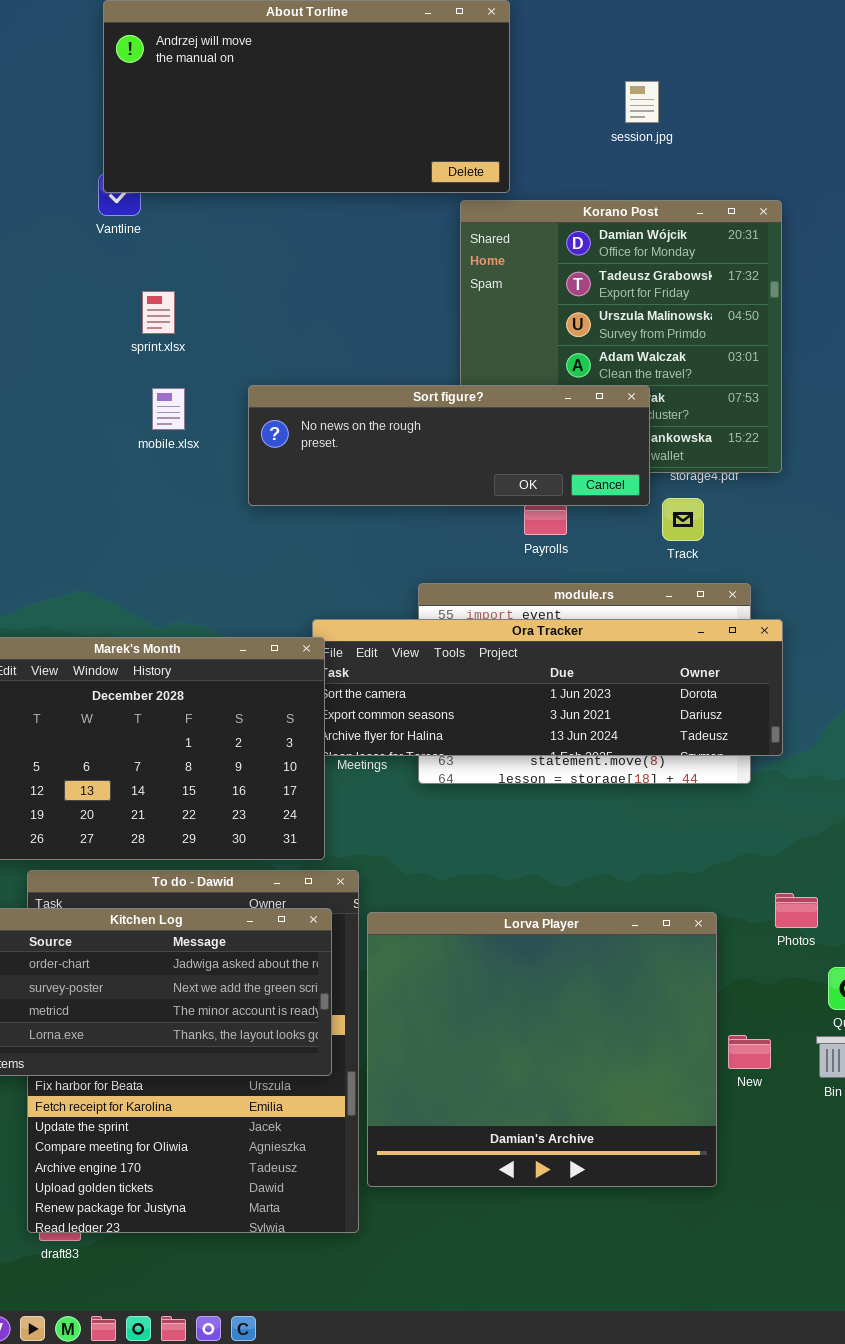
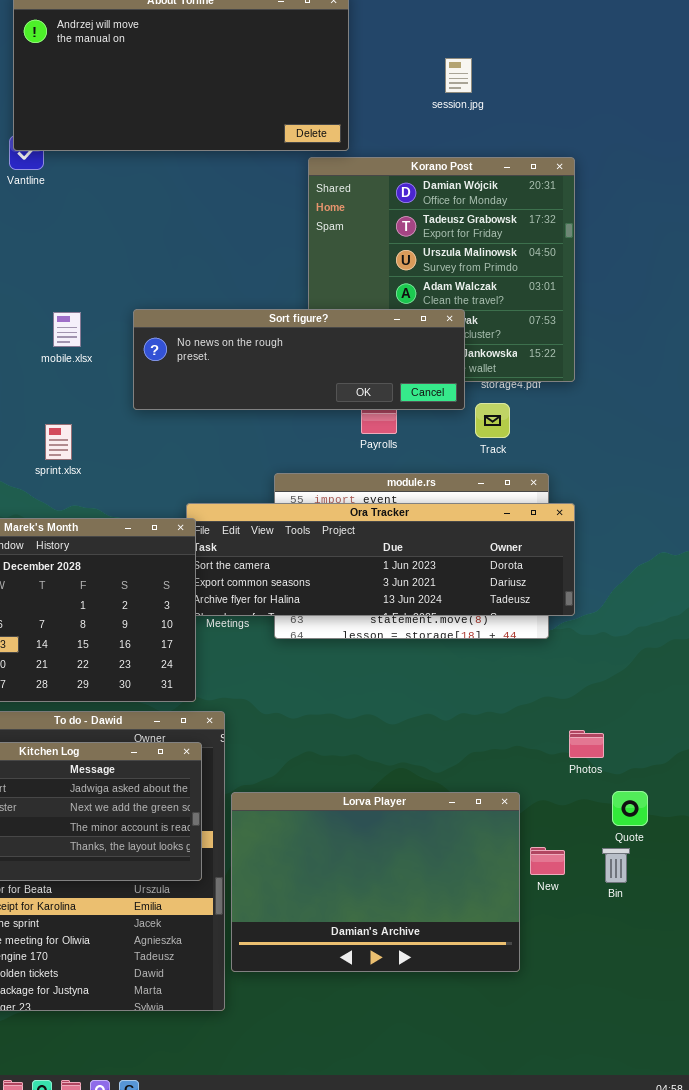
sprint.xlsx: [142,291,175,334] -> [45,424,72,460], moved
Lorva Player: [367,912,717,1187] -> [231,792,520,972], resized

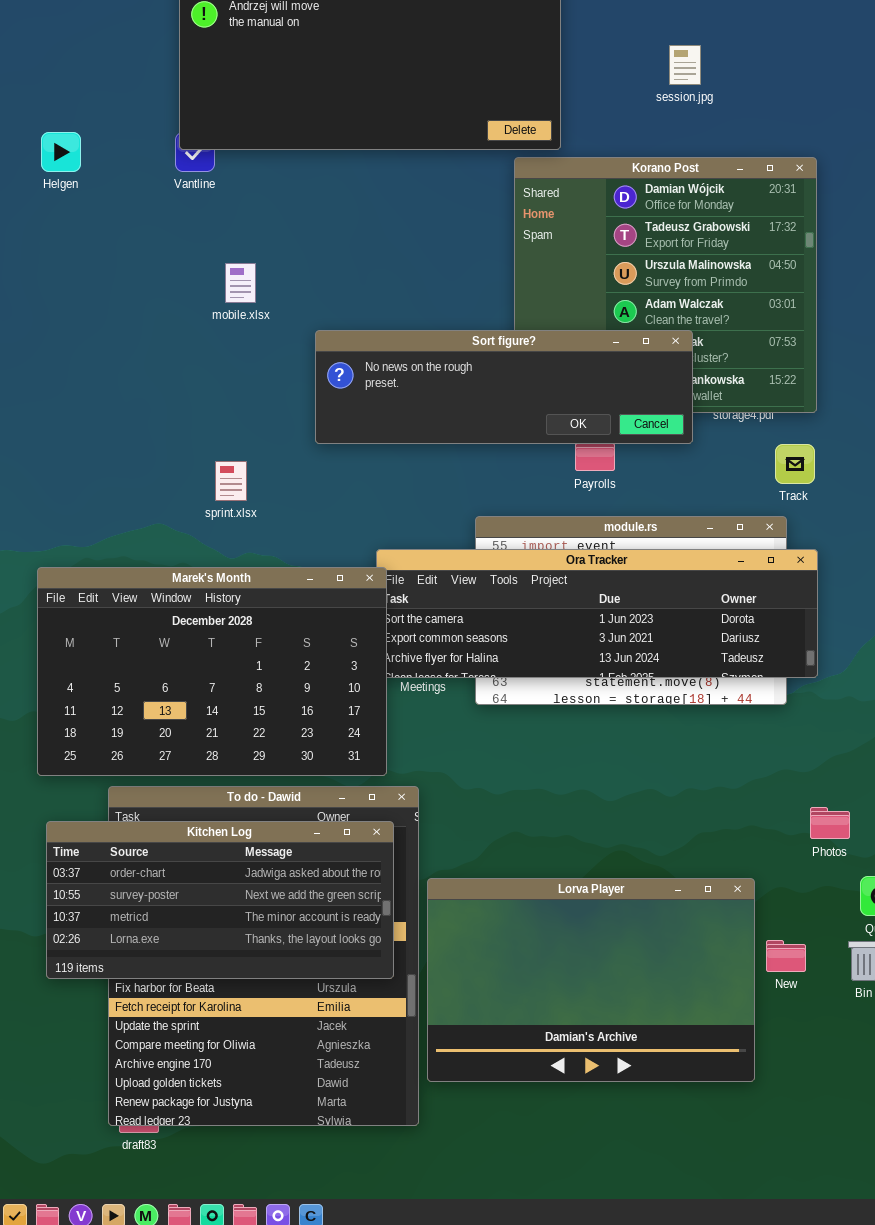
mobile.xlsx: [53,312,81,347] -> [225,263,256,303], moved
Track: [475,403,510,438] -> [775,444,815,484], moved

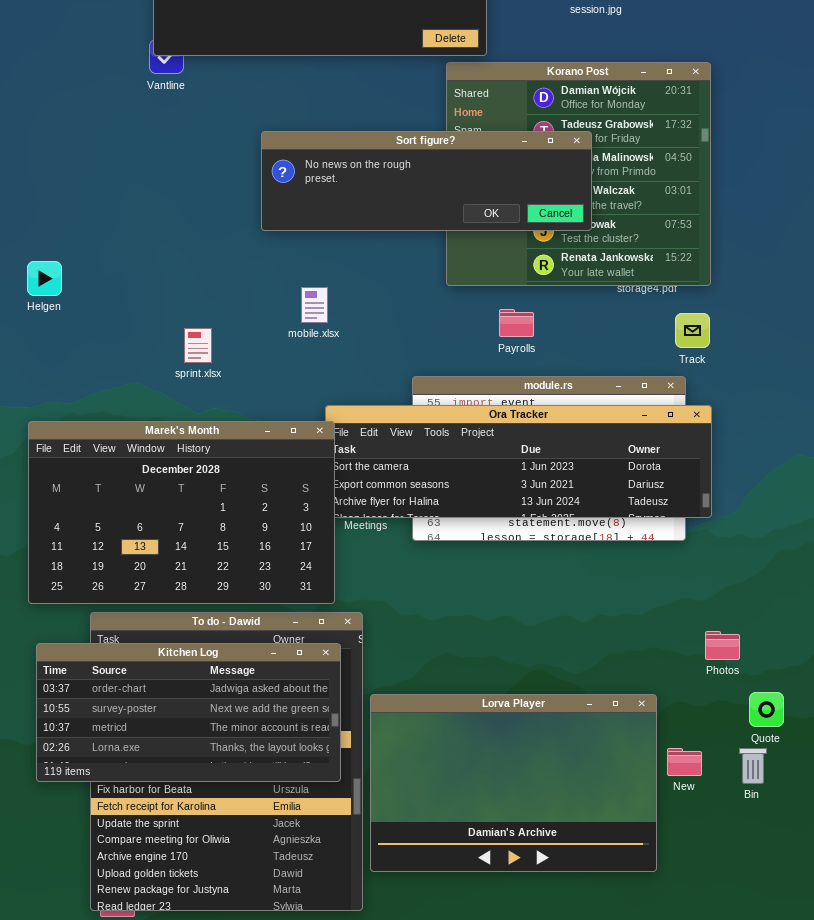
Helgen: [41,132,81,172] -> [27,261,62,296], moved
mobile.xlsx: [225,263,256,303] -> [301,287,328,323], moved
Sort figure?: [315,330,693,444] -> [261,131,592,231], moved

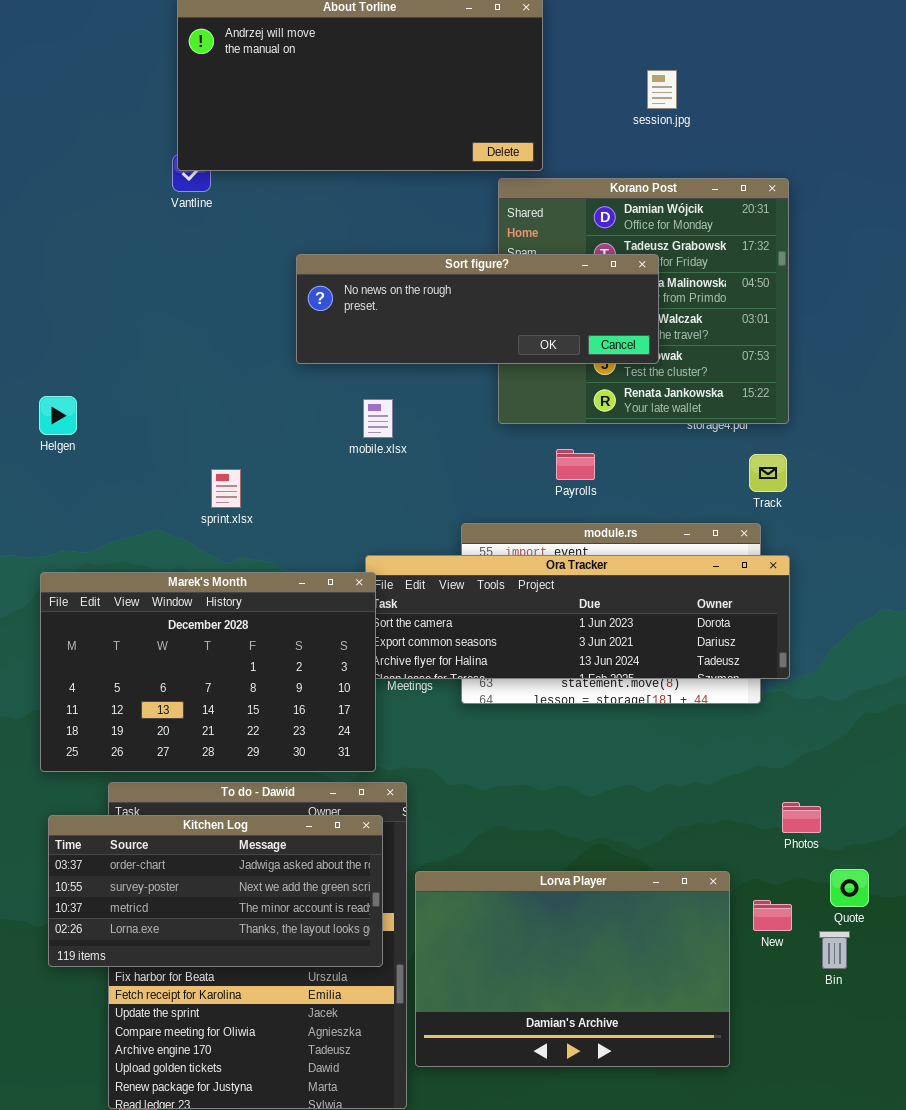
mobile.xlsx: [301,287,328,323] -> [363,399,393,438], moved
New: [667,748,702,776] -> [753,900,792,931], moved

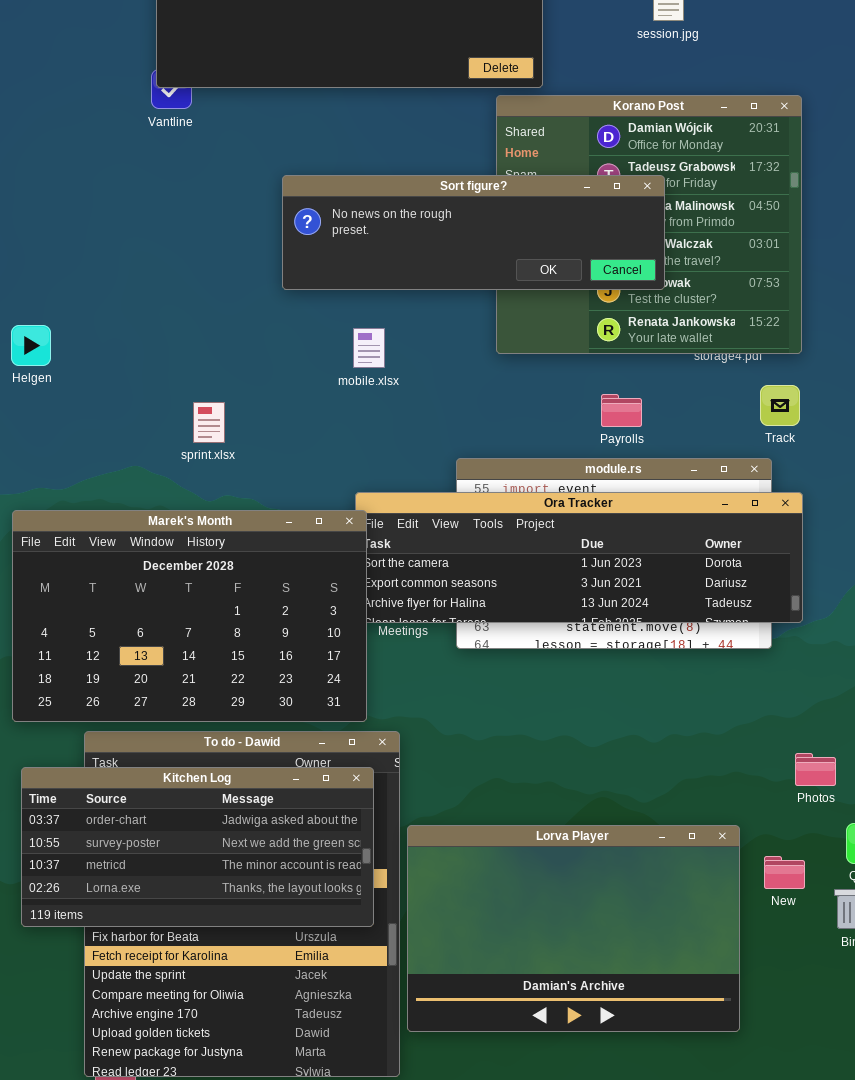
Payrolls: [556,449,595,480] -> [601,394,642,427], moved

